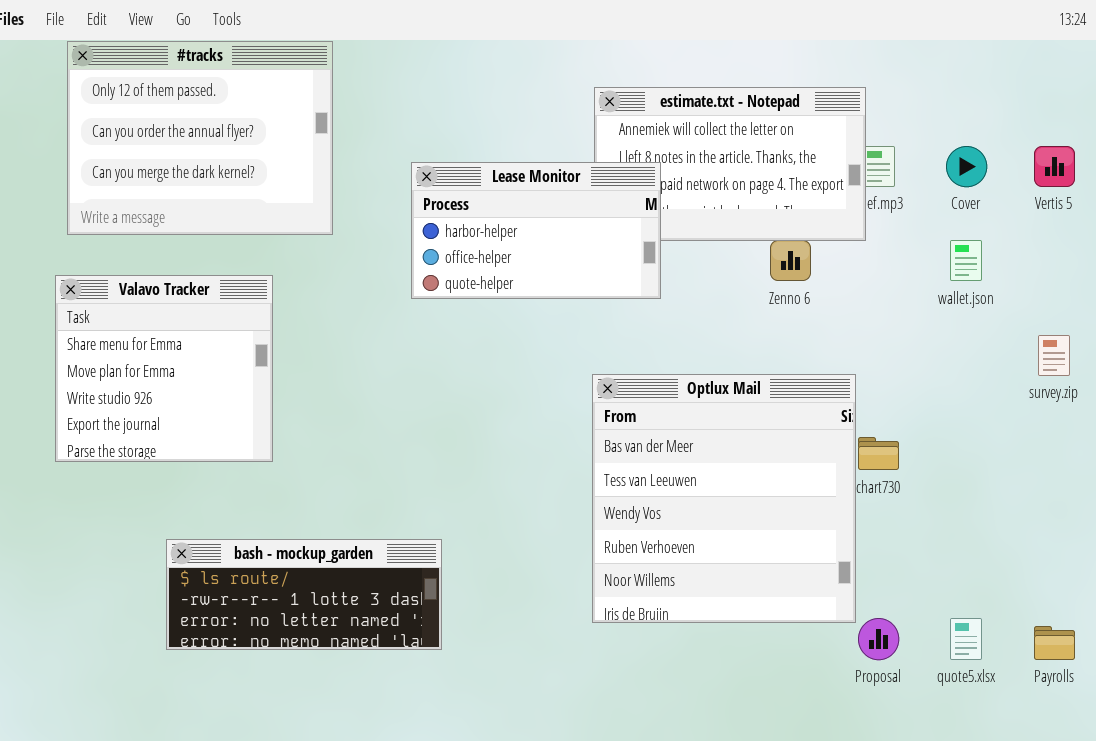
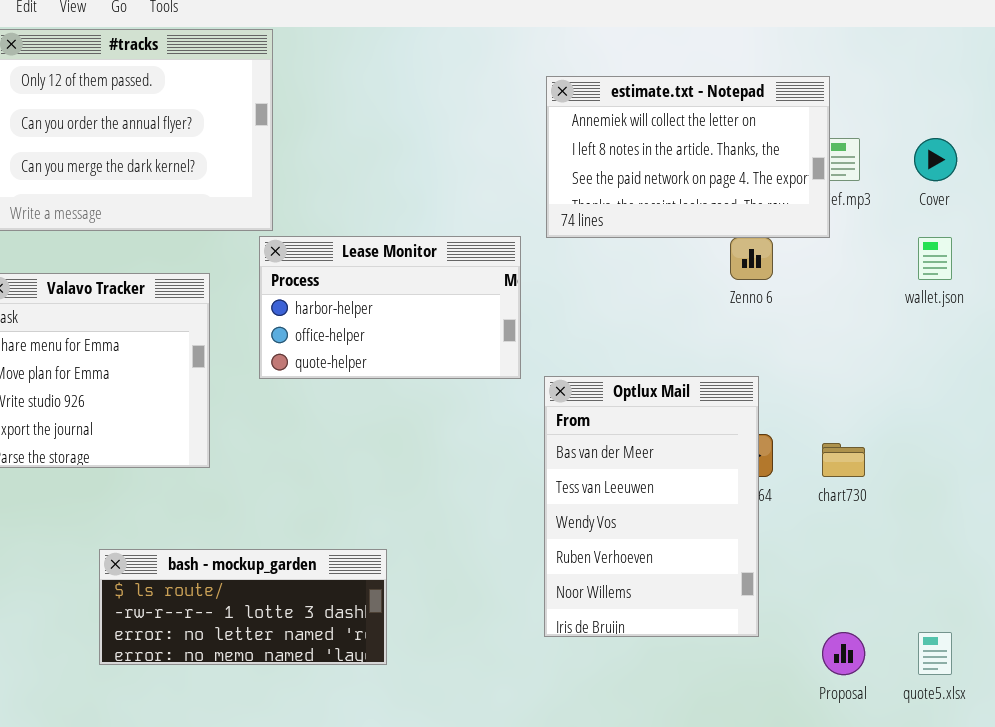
Lease Monitor: [411,162,661,299] -> [259,236,521,379], moved
Optlux Mail: [592,374,856,623] -> [544,376,759,637], resized

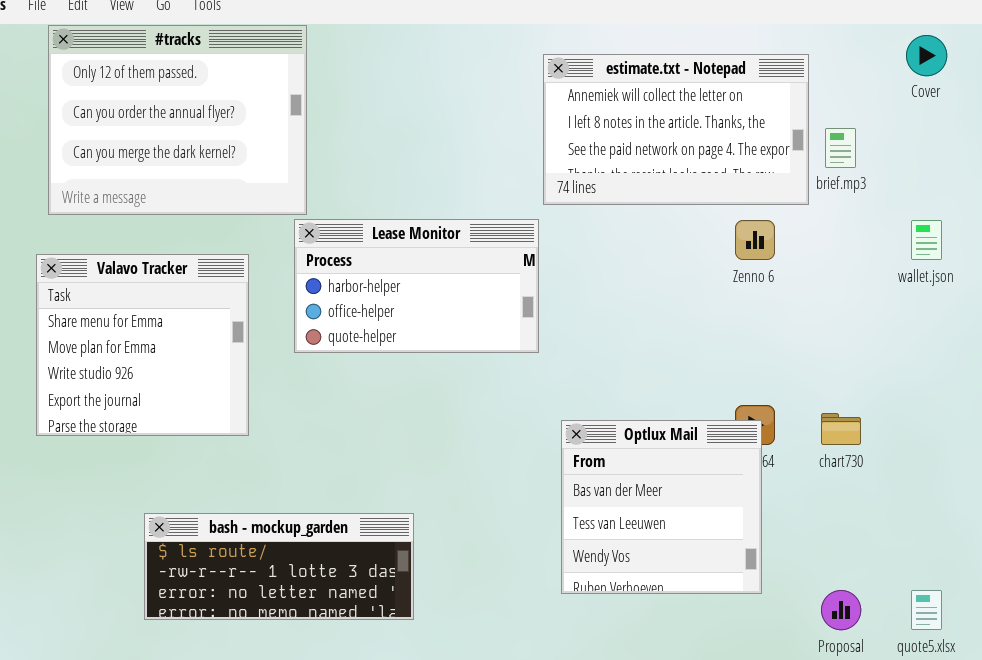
estimate.txt - Notepad: [546,76,830,238] -> [543,54,809,205], moved
Cover: [914,138,957,181] -> [906,35,947,76], moved
Optlux Mail: [544,376,759,637] -> [561,420,762,594], resized

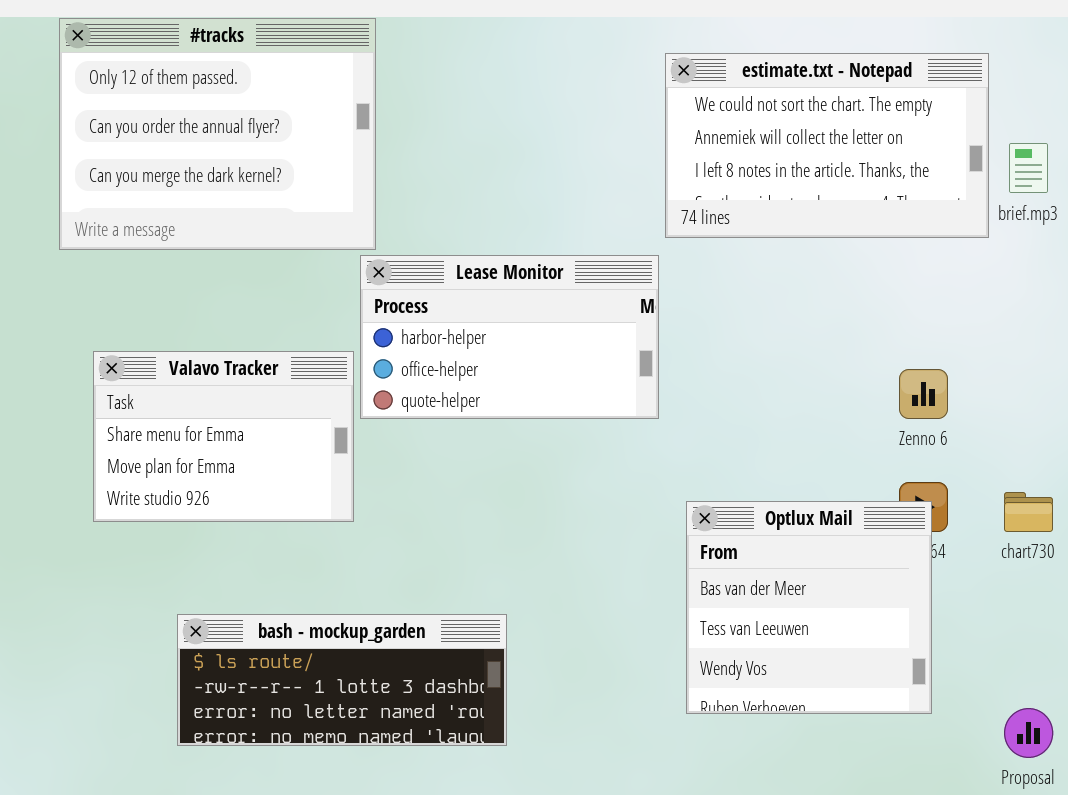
estimate.txt - Notepad: [543,54,809,205] -> [665,53,989,238], scrolled up 1 row
Zenno 6: [735,220,775,260] -> [899,369,948,419], moved
Valavo Tracker: [36,254,249,436] -> [93,351,354,522], moved, resized

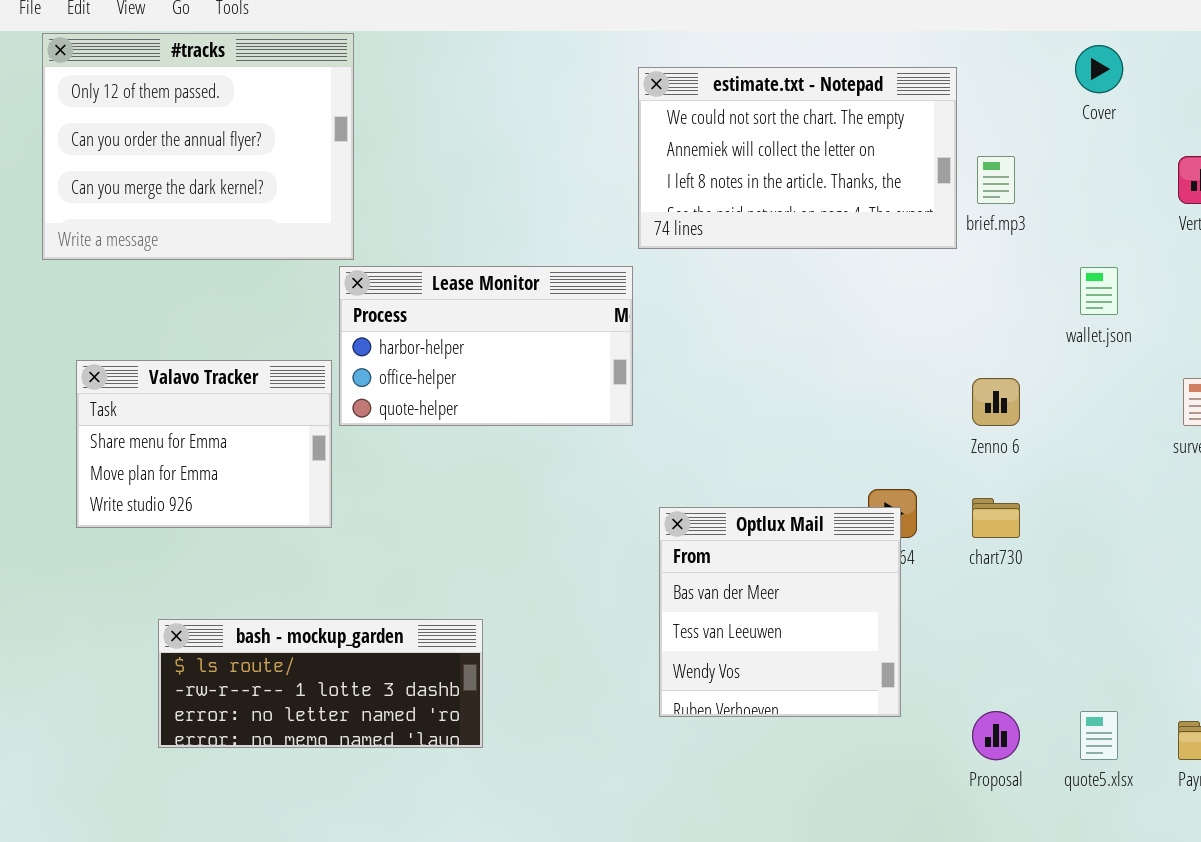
Zenno 6: [899,369,948,419] -> [972,378,1020,426], moved

